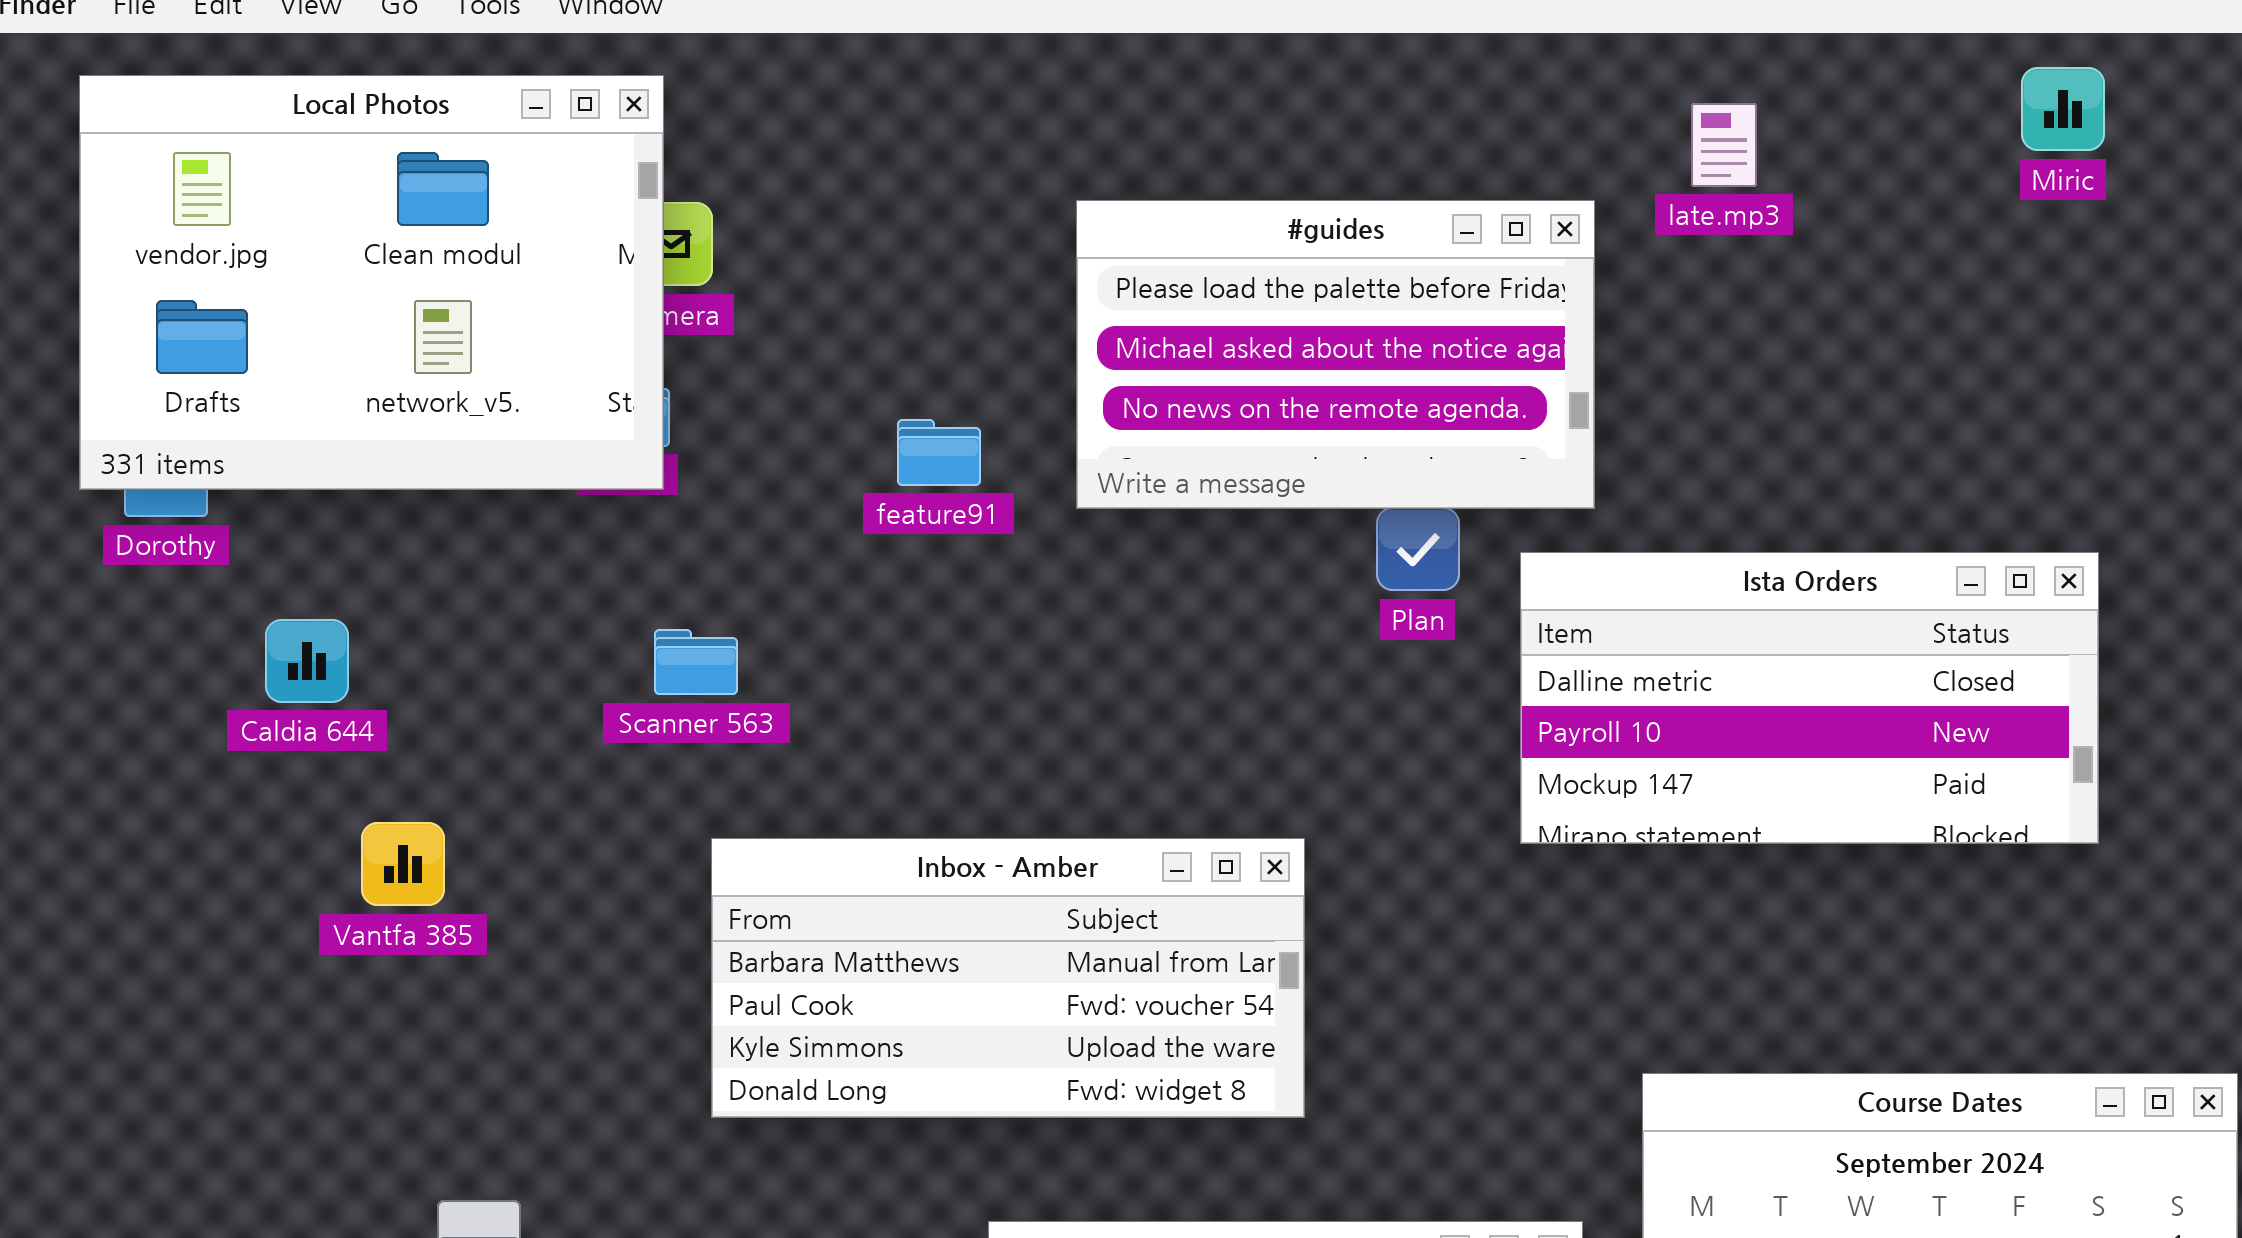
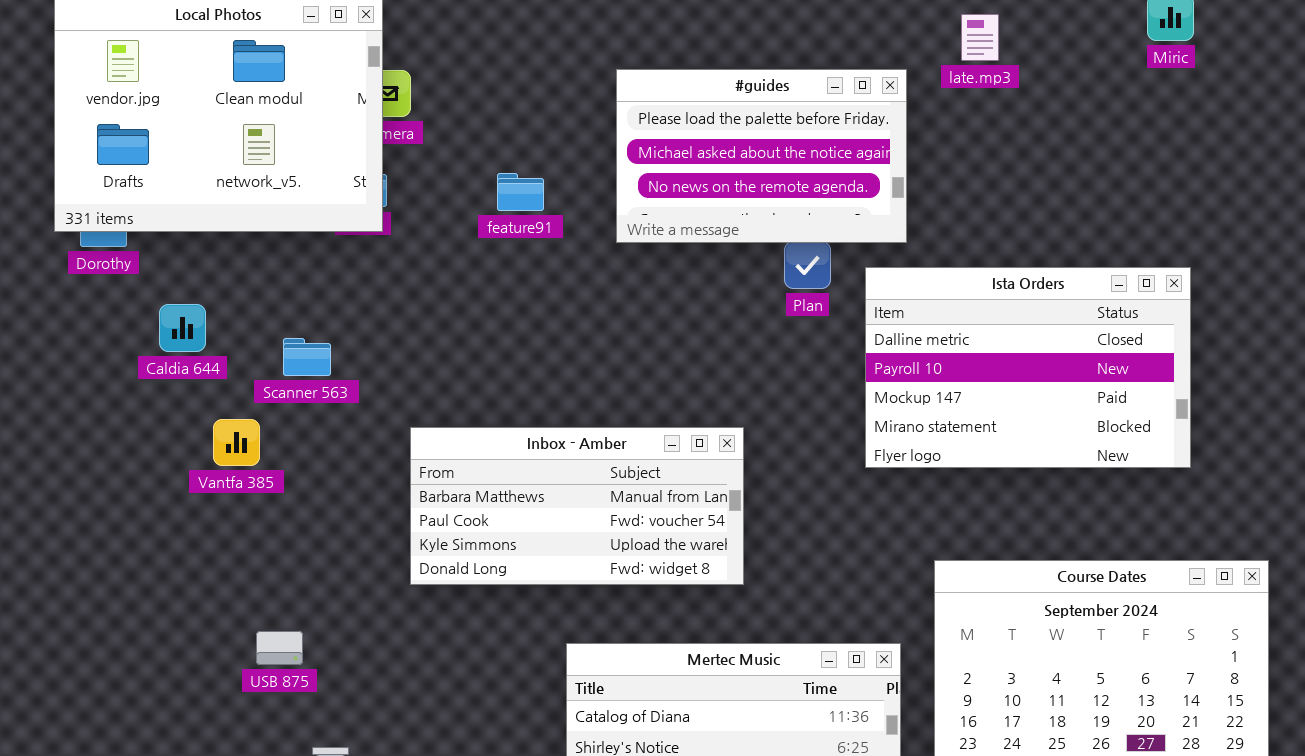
feature91: [897,419,981,486] -> [497,173,544,211], moved
Ista Orders: [1520,552,2099,844] -> [865,267,1191,468], resized
Scanner 563: [654,629,738,695] -> [283,338,331,376], moved

